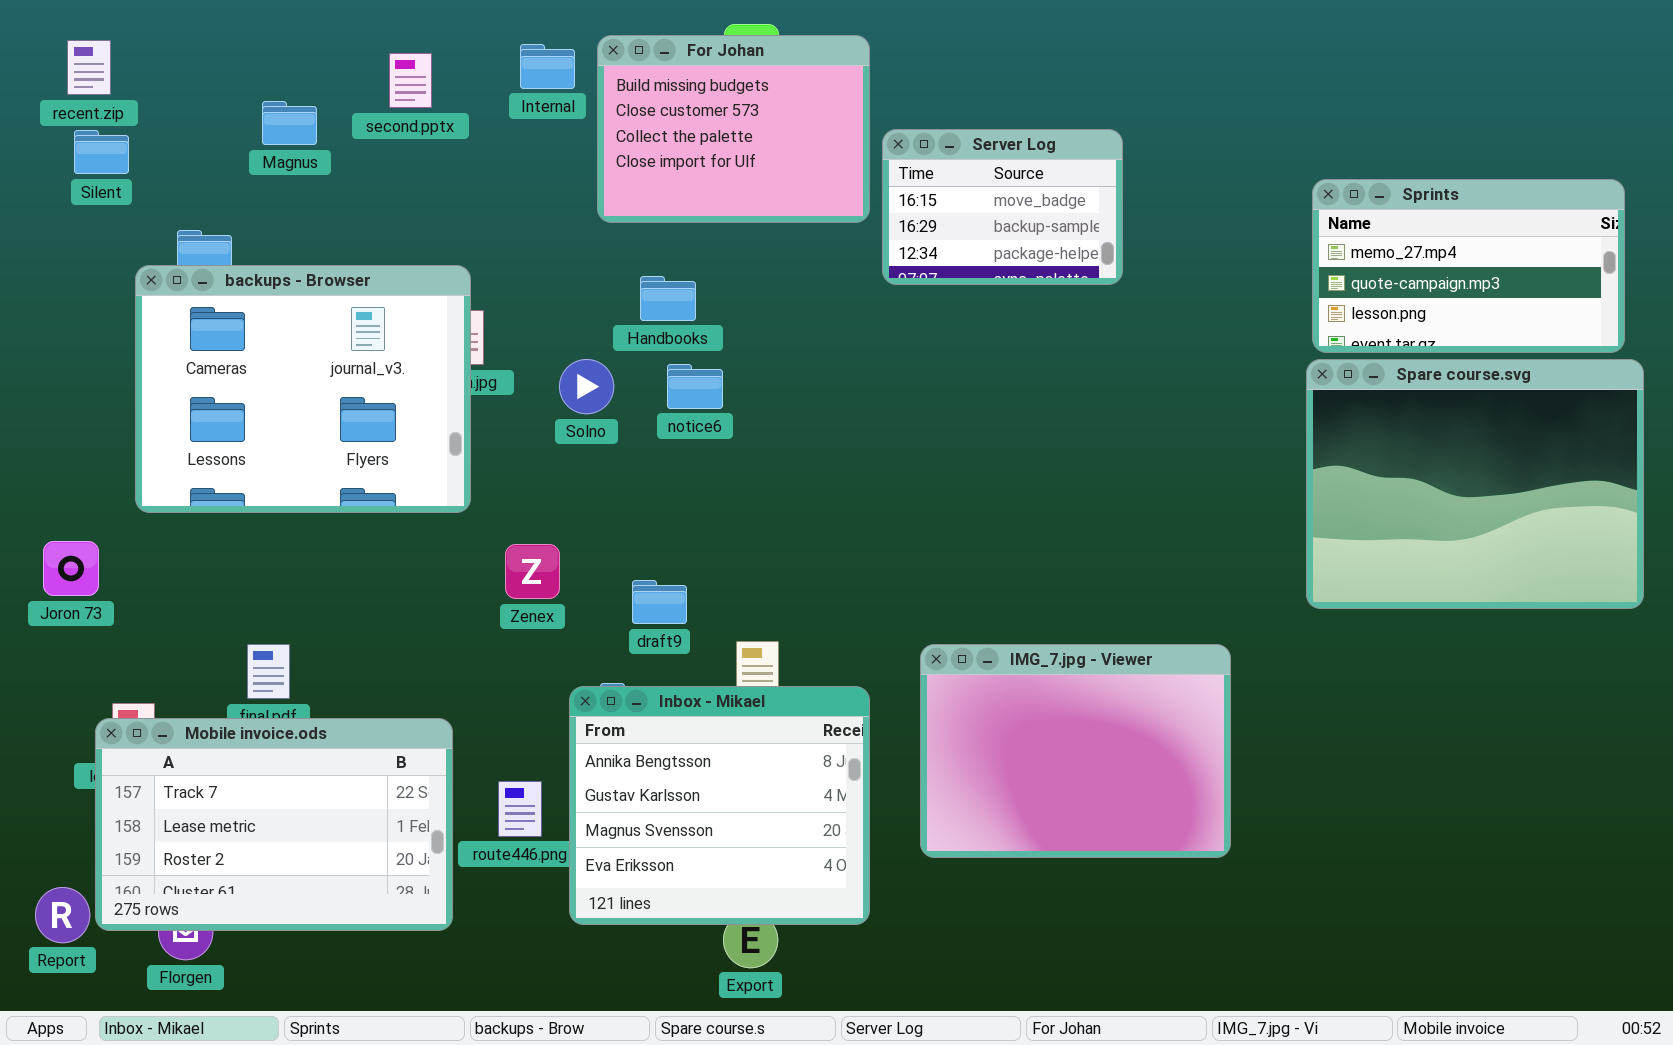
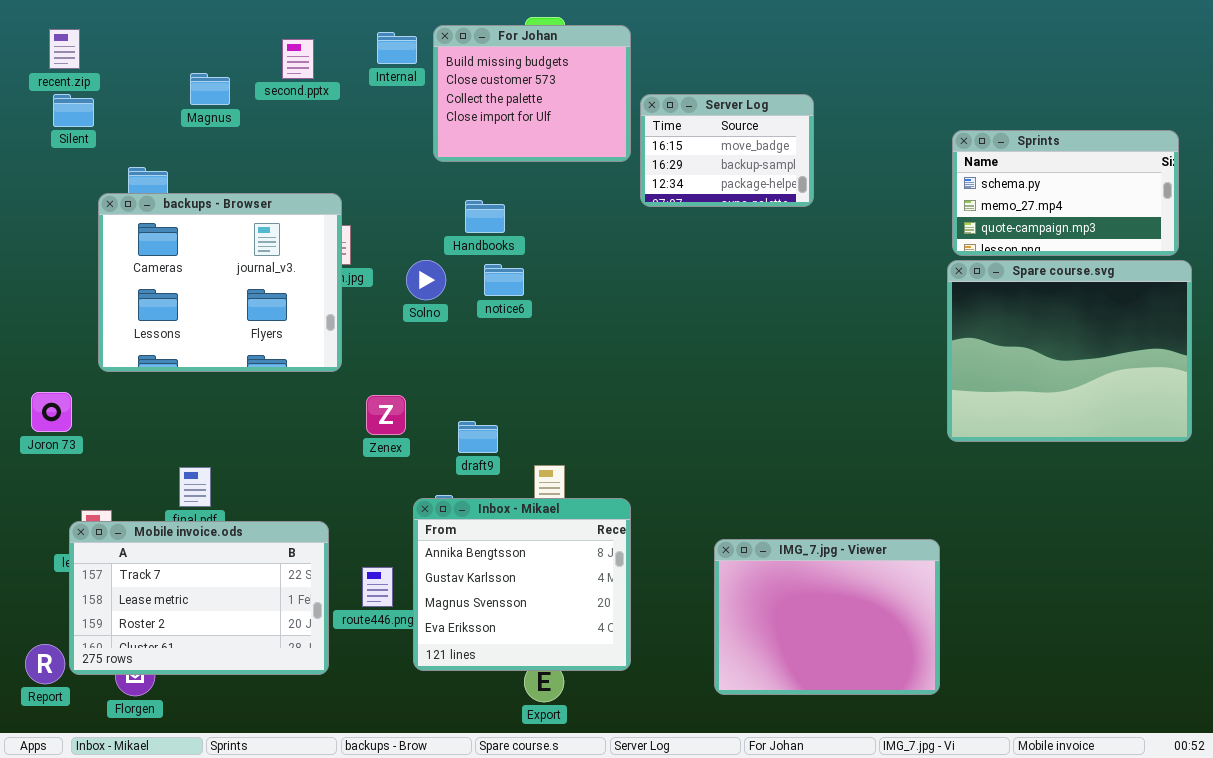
Sprints: [1312,179,1625,353] -> [952,130,1179,256], scrolled up 1 row
IMG_7.jpg - Viewer: [920,644,1231,858] -> [714,539,940,695], moved

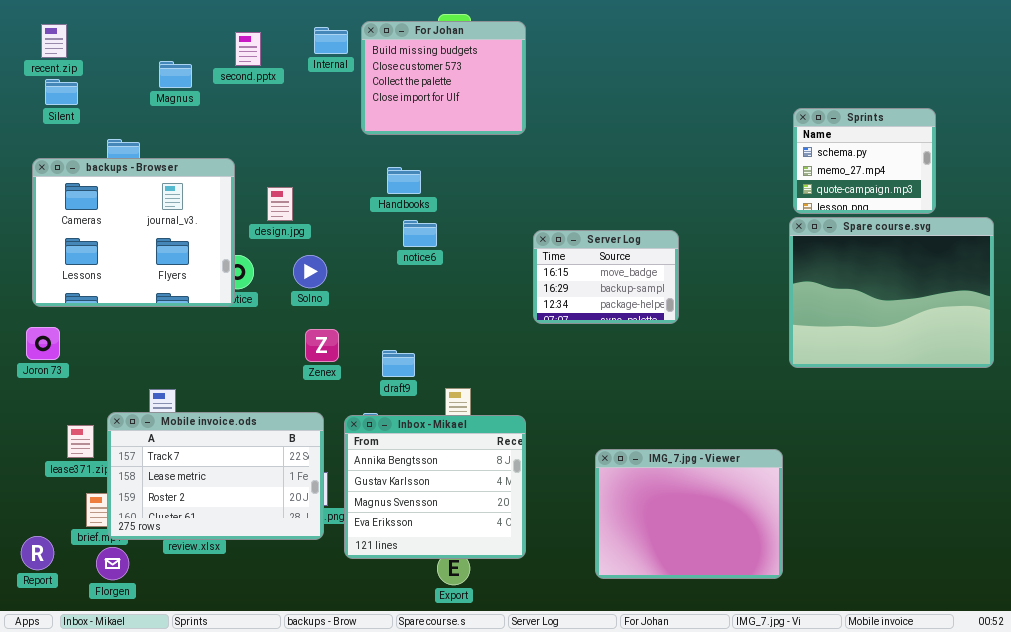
Server Log: [640,94,814,207] -> [533,230,679,324], moved
Sprints: [952,130,1179,256] -> [793,108,936,214], resized
backups - Browser: [98,193,342,372] -> [32,158,235,307], moved
Solno: [406,260,446,300] -> [293,255,327,288], moved
Mobile invoice.ods: [69,521,329,675] -> [107,412,324,540], moved

